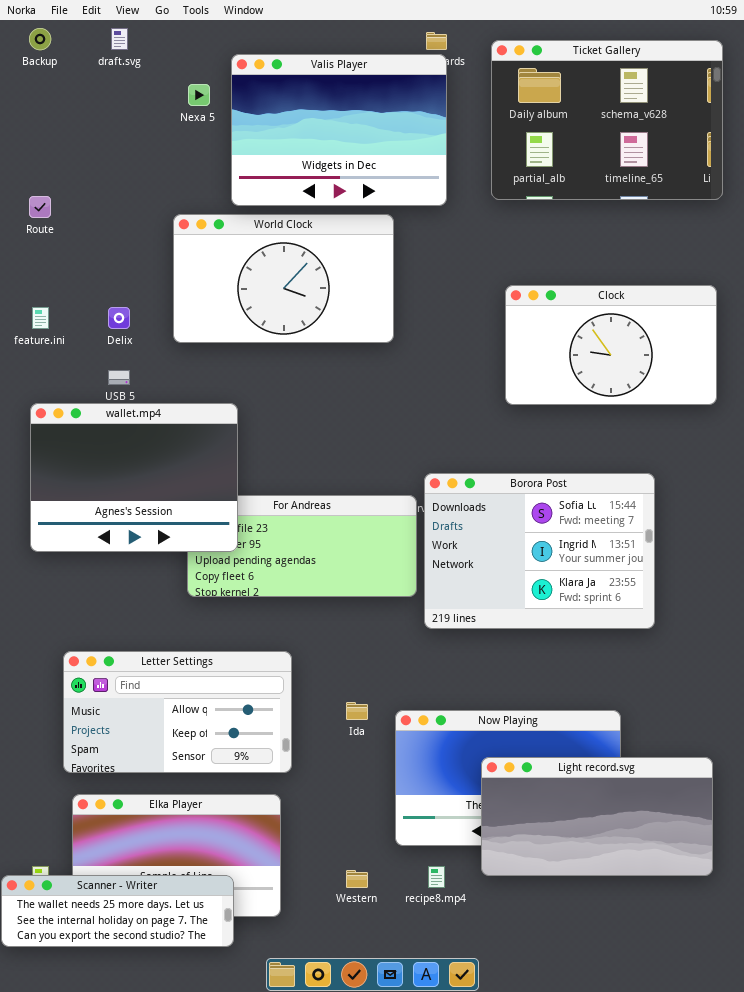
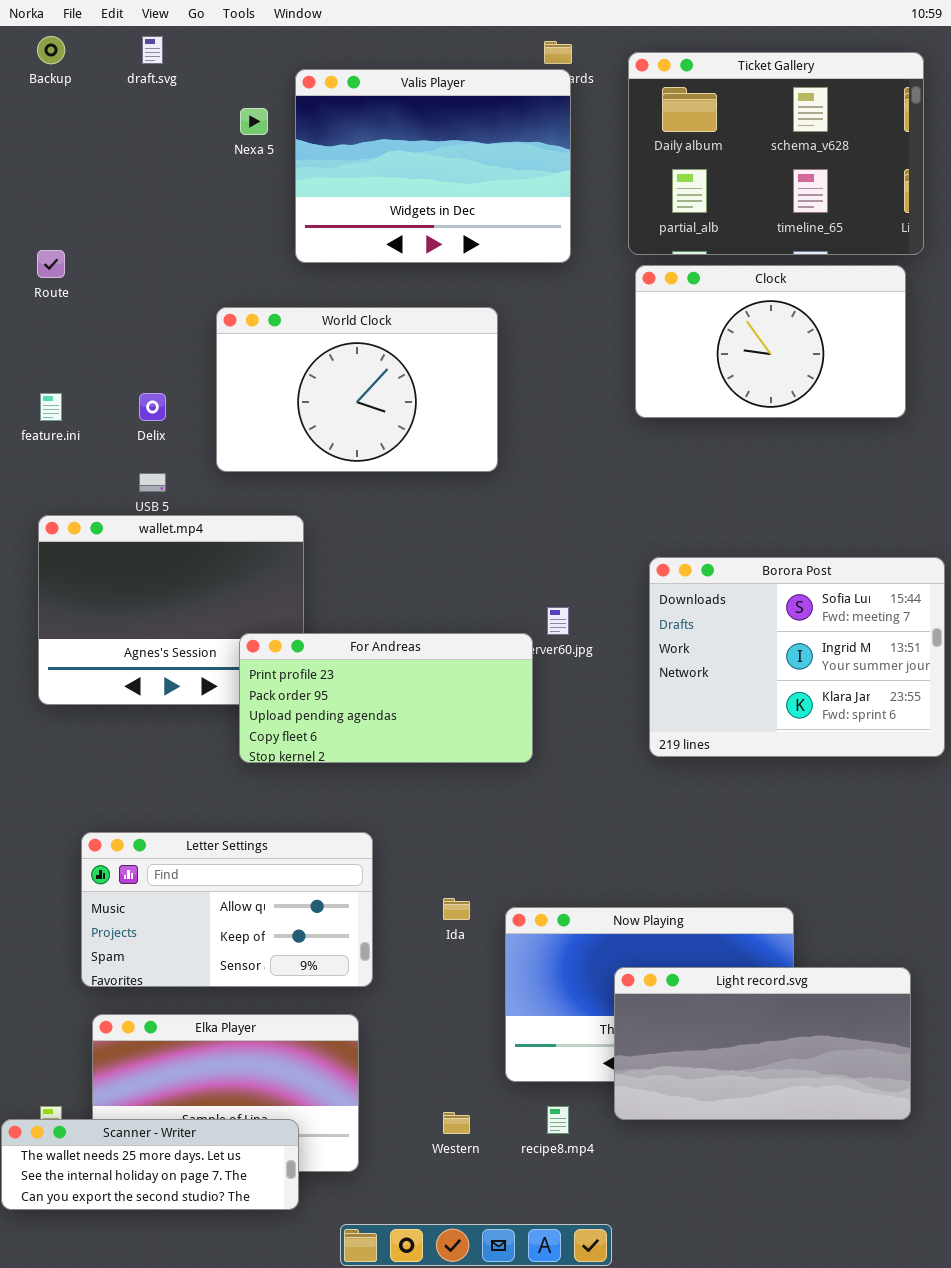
World Clock: [173,214,394,343] -> [216,307,498,472], moved
Clock: [505,285,717,405] -> [635,265,906,418], moved
Borora Post: [424,473,655,629] -> [649,557,945,757], moved
For Andreas: [187,495,417,597] -> [239,633,533,763], raised

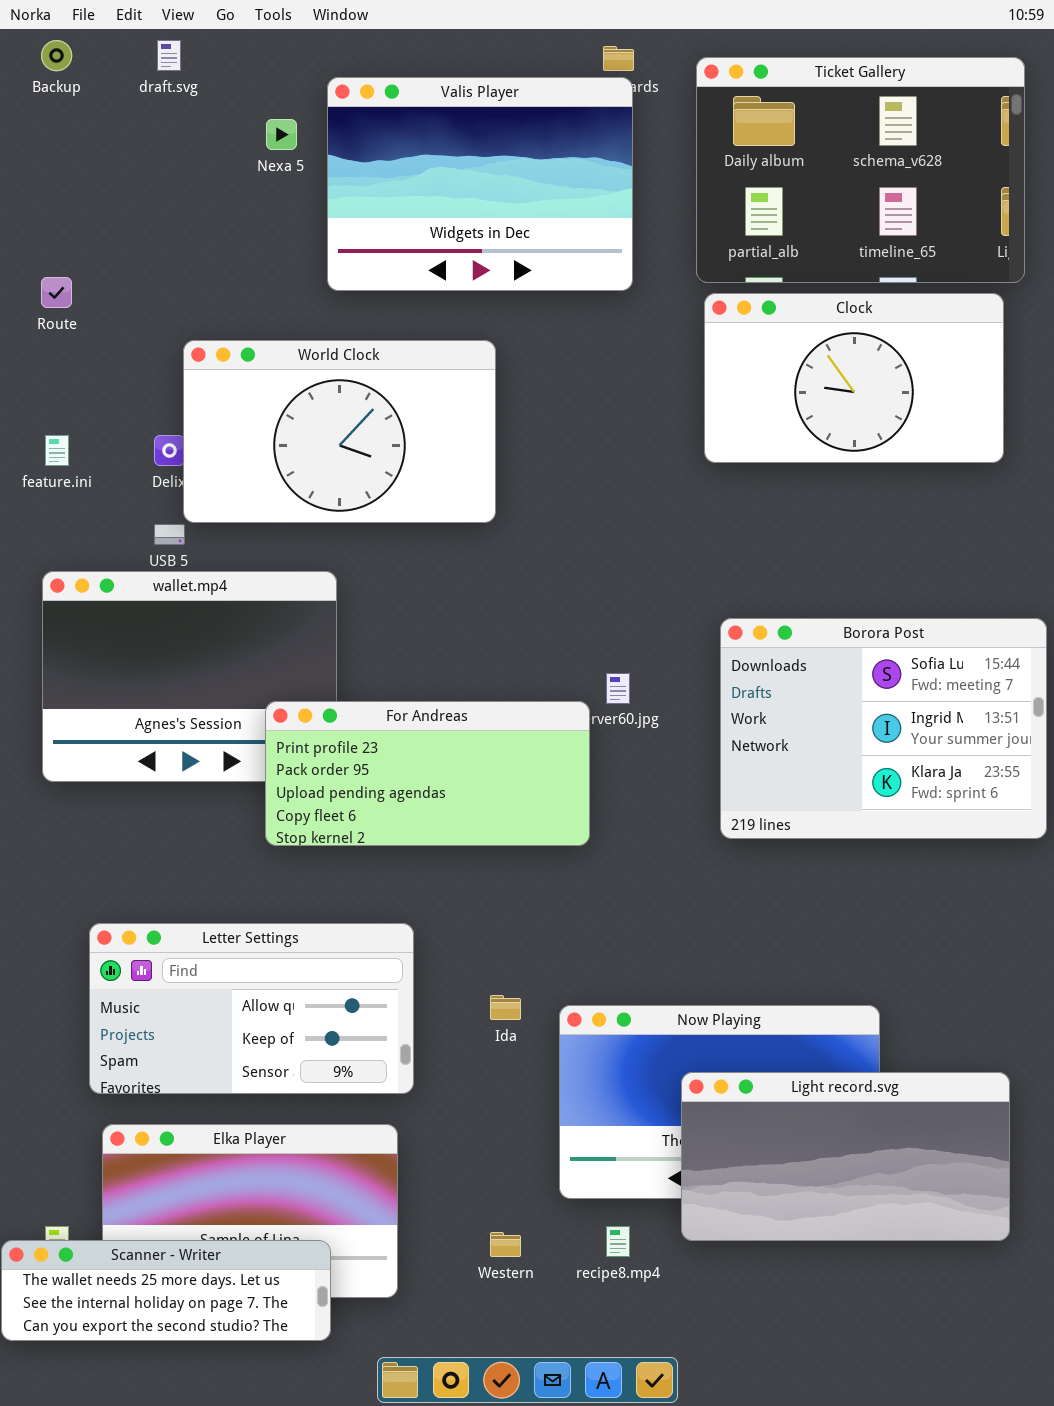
World Clock: [216,307,498,472] -> [183,340,496,523], moved

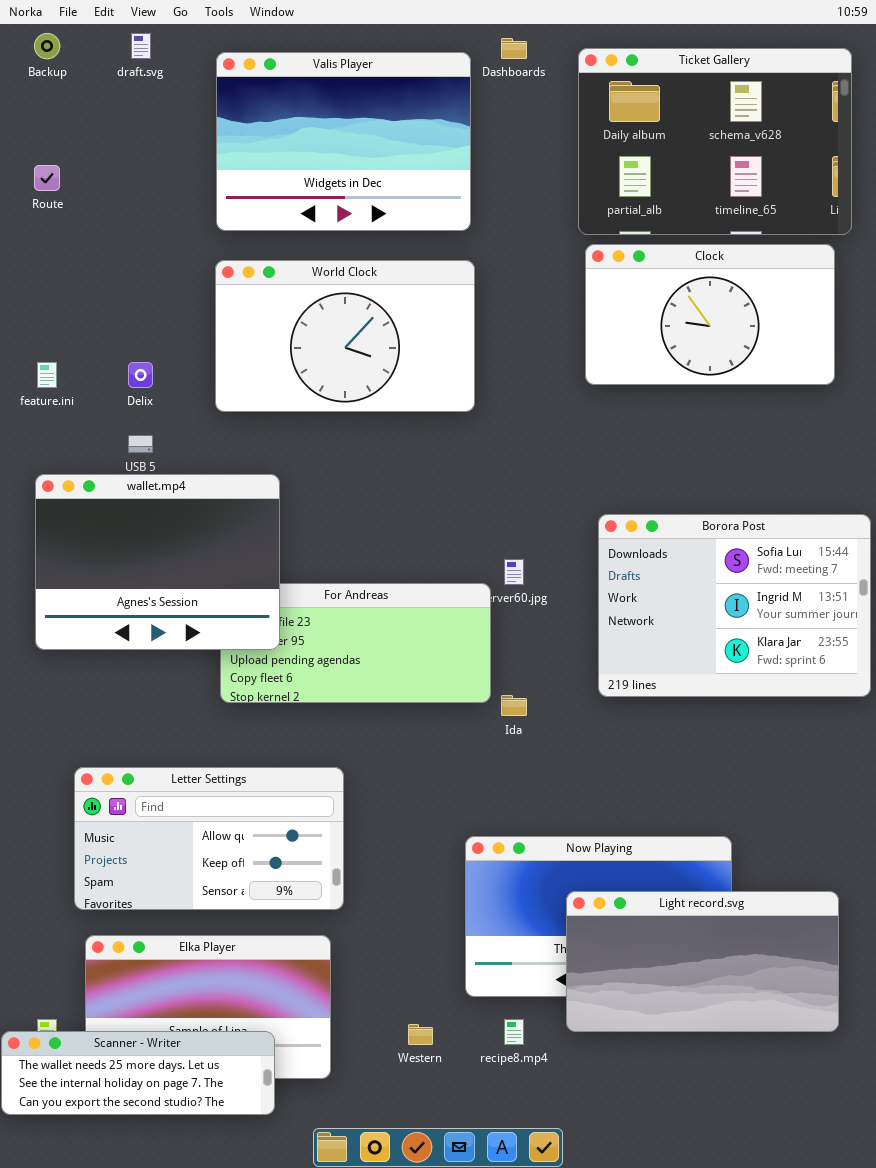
Valis Player: [327,77,633,291] -> [216,52,471,231], moved
Route: [41,277,72,308] -> [34,165,60,191], moved
World Clock: [183,340,496,523] -> [215,260,475,412], moved
wallet.mp4: [42,571,337,782] -> [35,474,280,650], raised
Ida: [490,995,521,1020] -> [501,695,527,716], moved

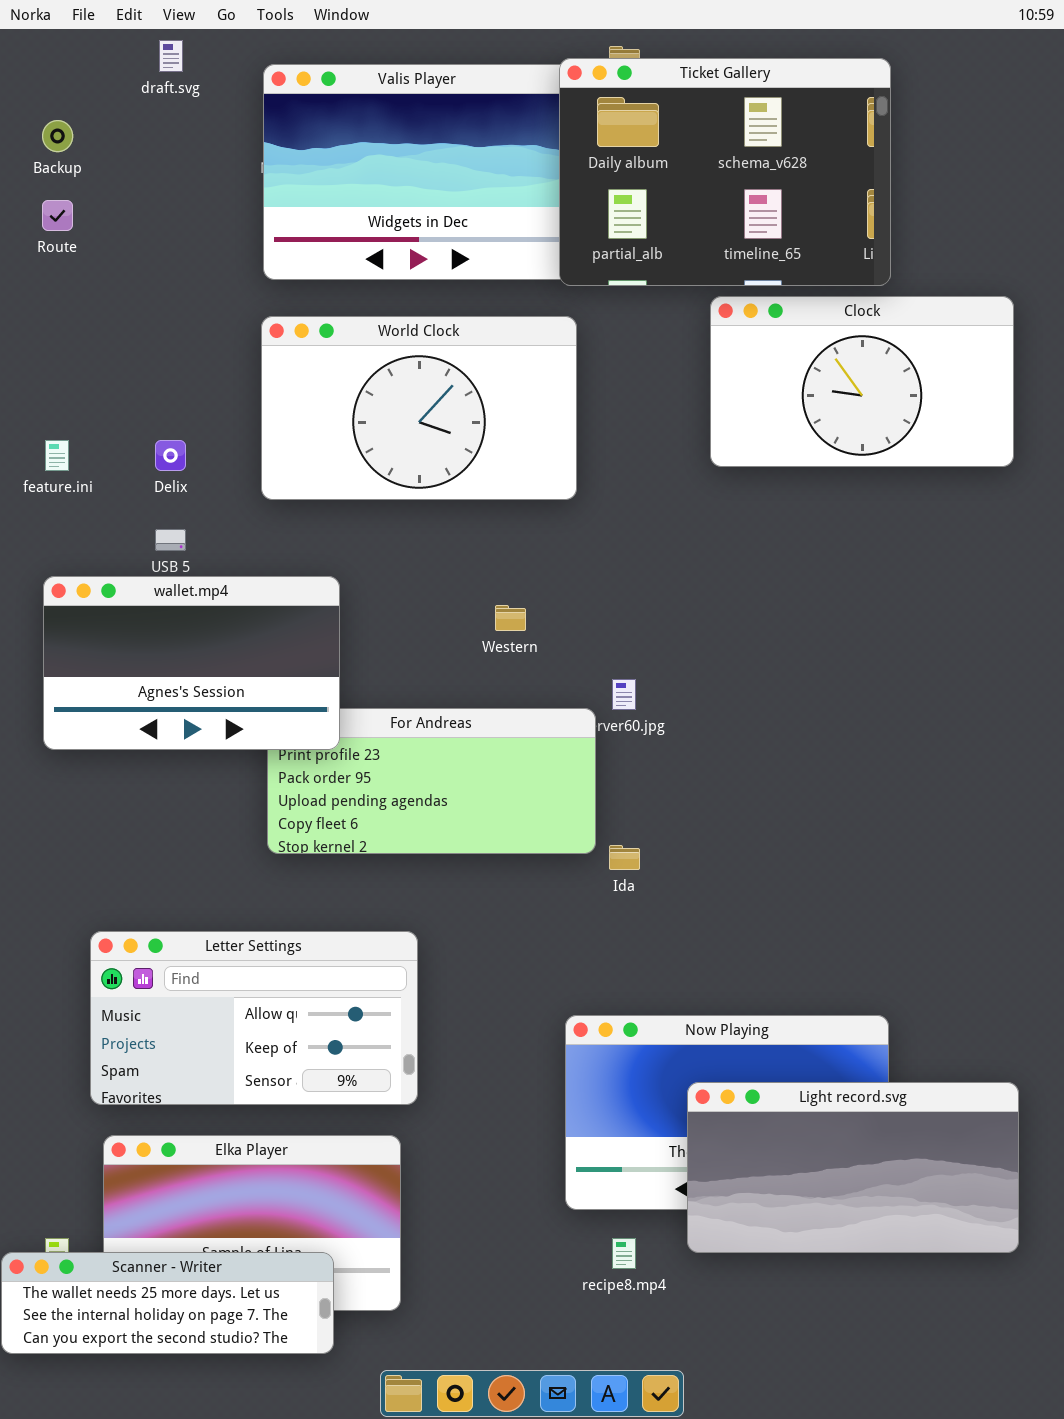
Backup: [34,33,60,59] -> [42,120,73,152], moved
Ticket Gallery: [578,48,852,235] -> [559,58,891,286], moved
wallet.mp4: [35,474,280,650] -> [43,576,340,750], resized
Borora Post: [598,514,871,697] -> none, closed
Western: [408,1024,433,1045] -> [495,605,526,631], moved

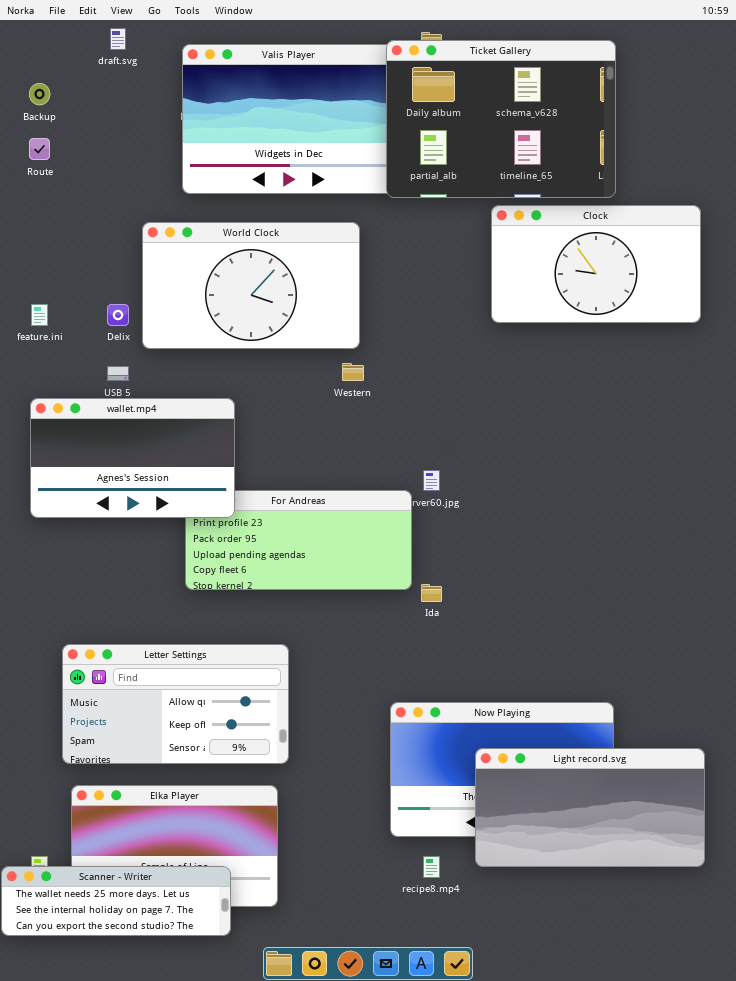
World Clock: [261,316,577,500] -> [142,222,360,349], moved
Western: [495,605,526,631] -> [342,363,364,381], moved

